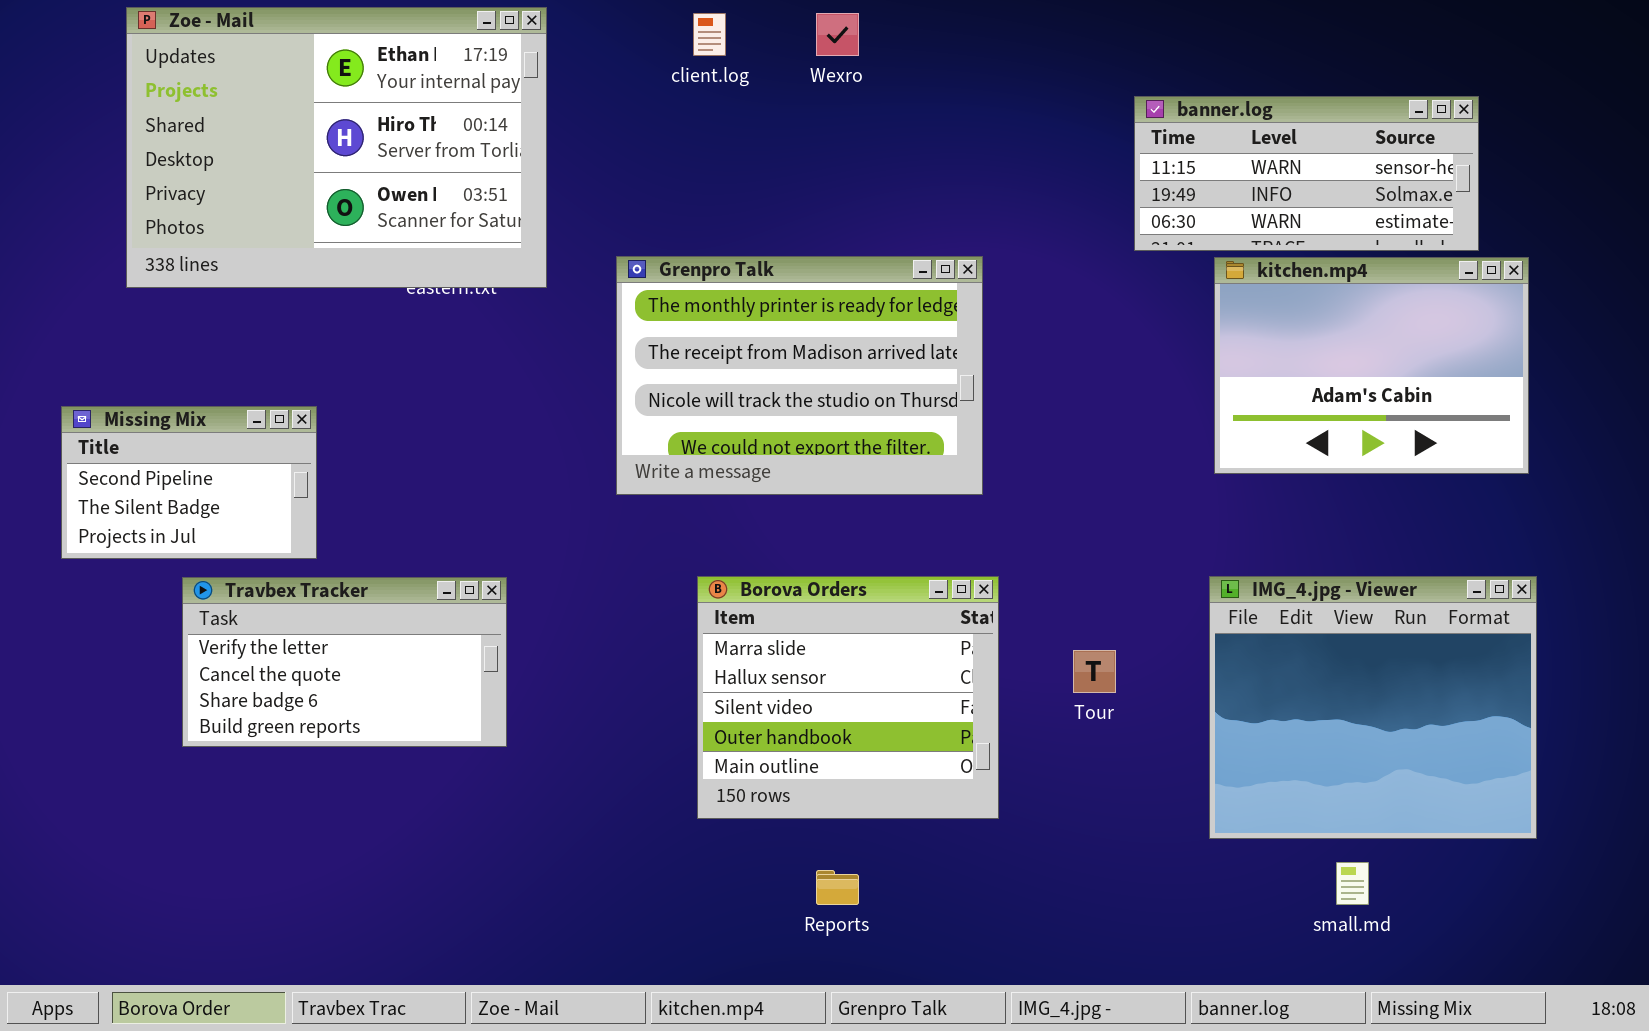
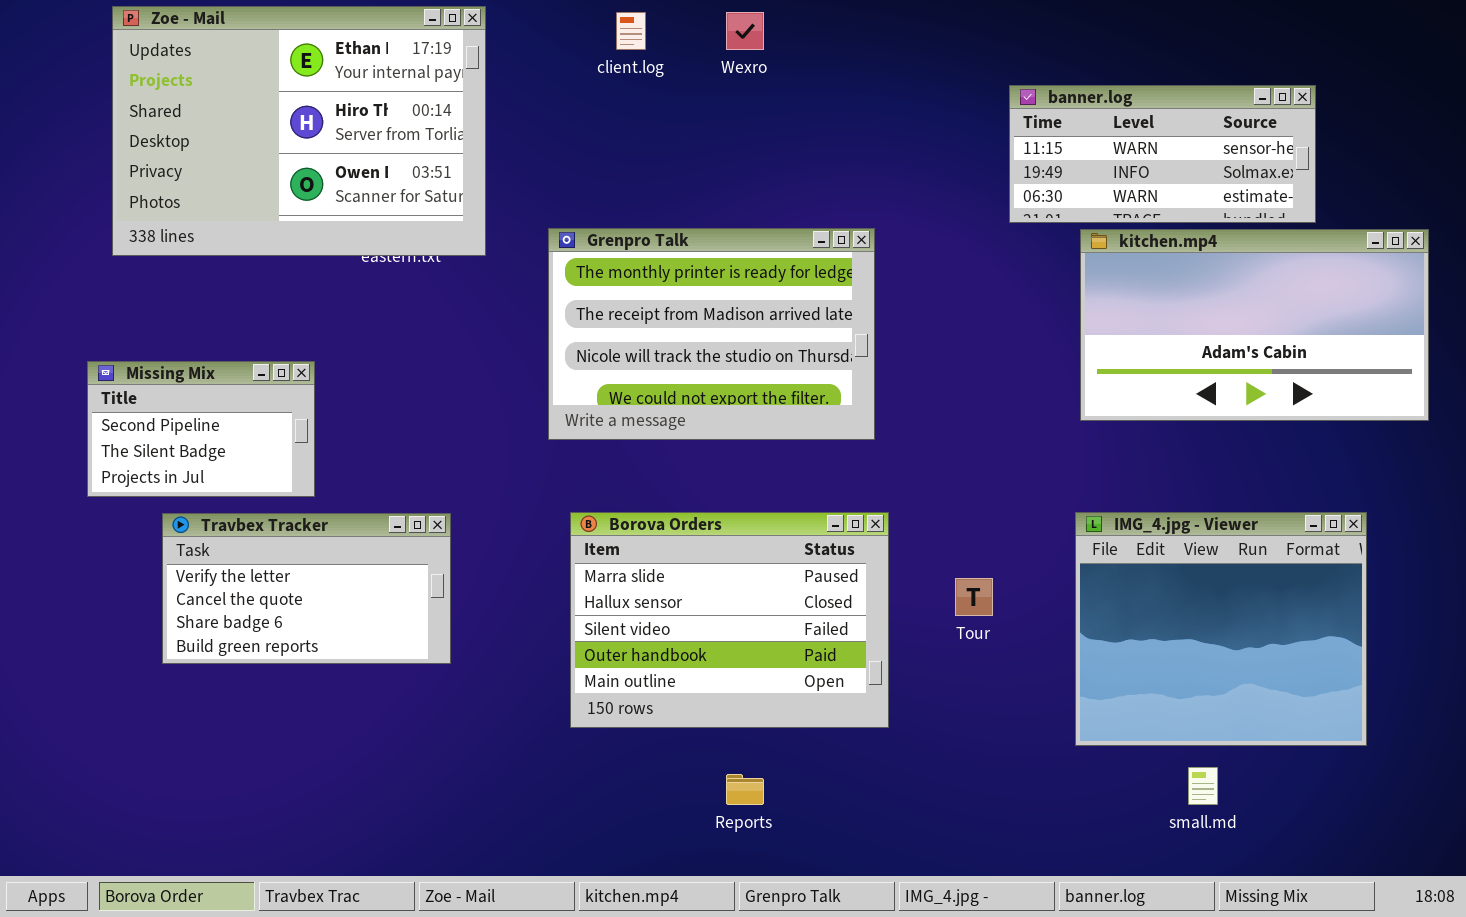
kitchen.mp4: [1214,257,1529,474] -> [1080,229,1429,421], resized
Missing Mix: [61,406,317,559] -> [87,361,315,497], moved
Borova Orders: [697,576,999,819] -> [570,512,889,728], resized

